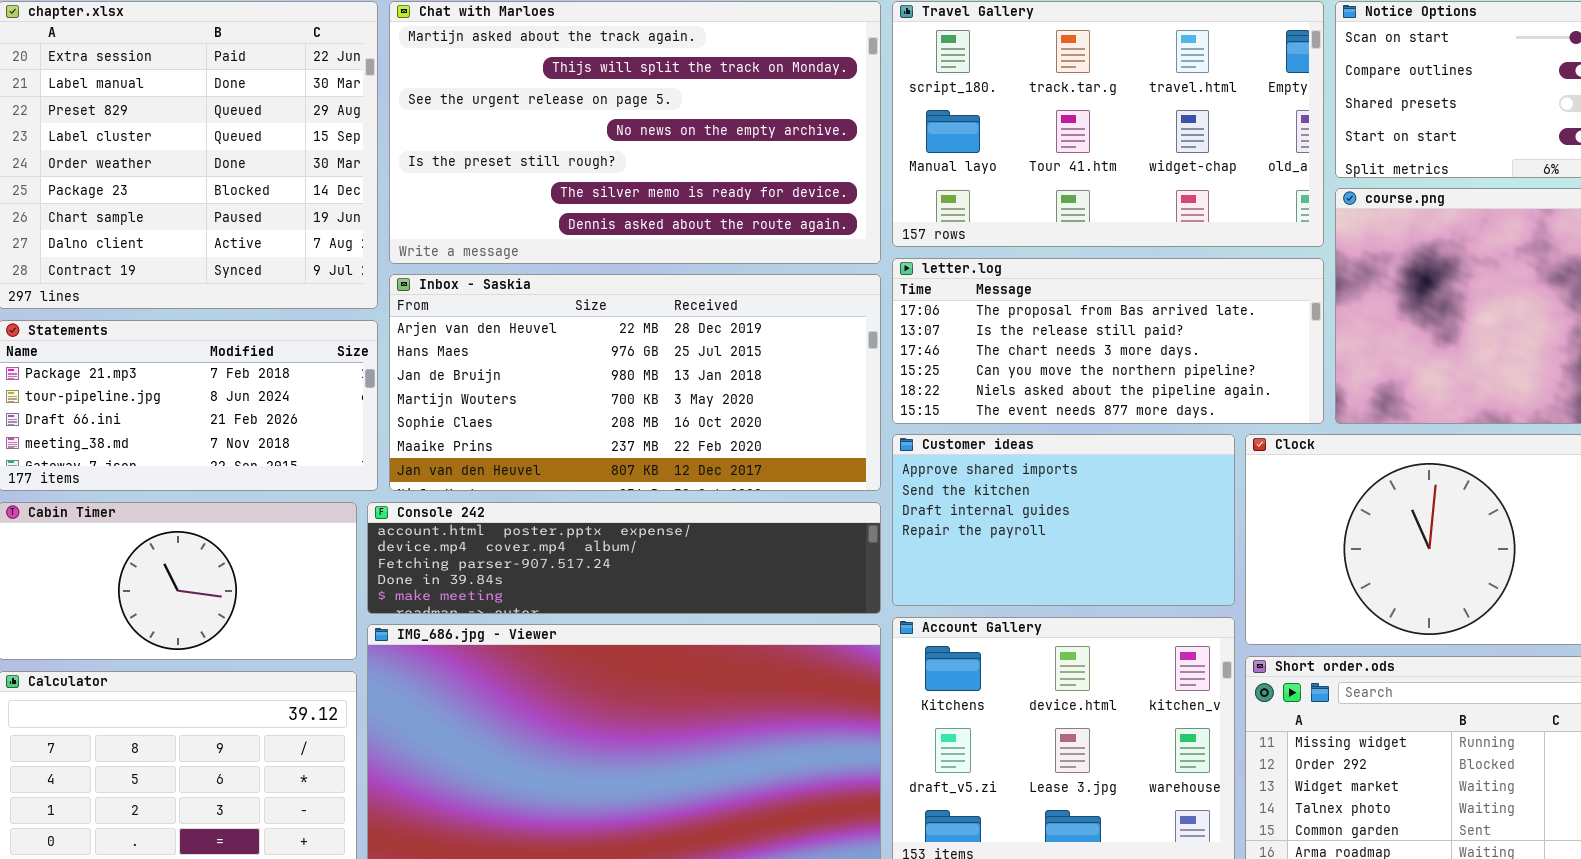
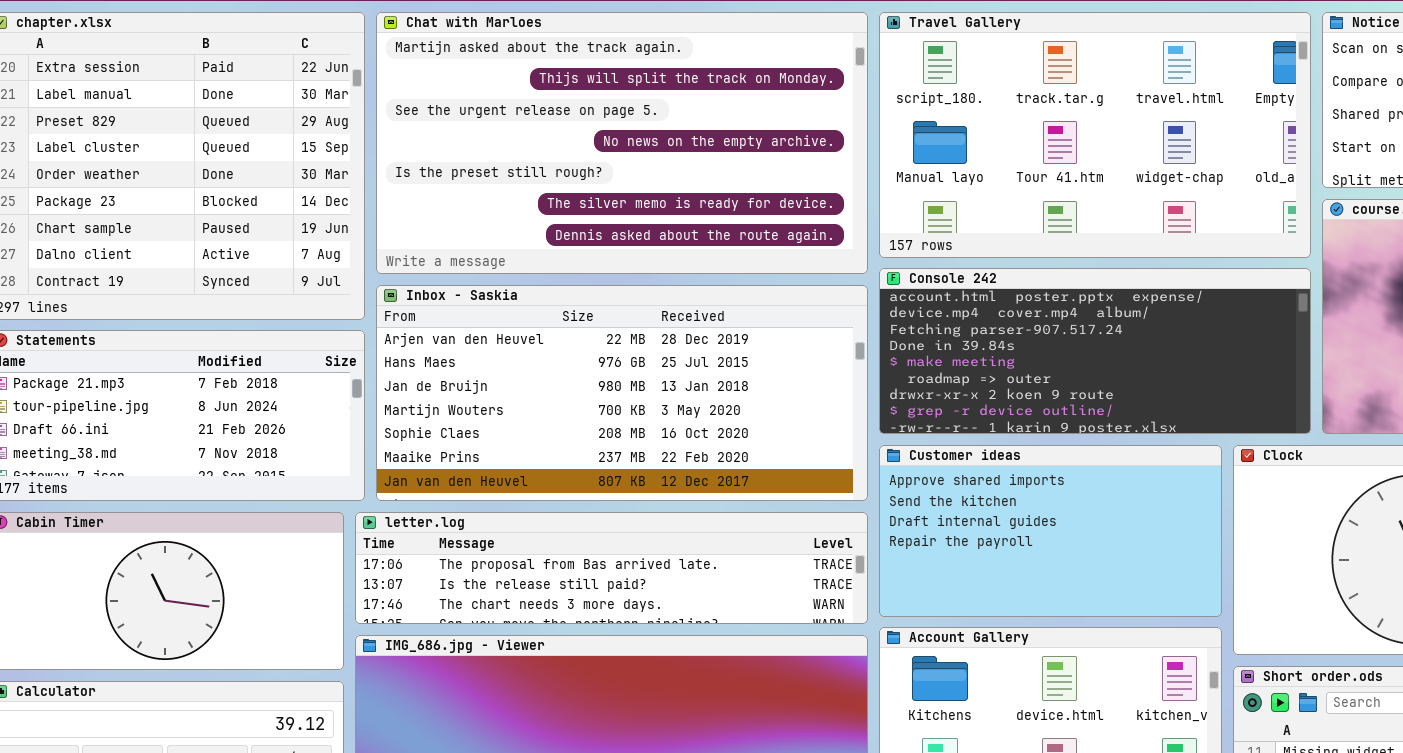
letter.log: [892,258,1324,424] -> [355,512,868,624], moved, resized
Console 242: [367,502,881,614] -> [879,268,1311,434], moved, resized

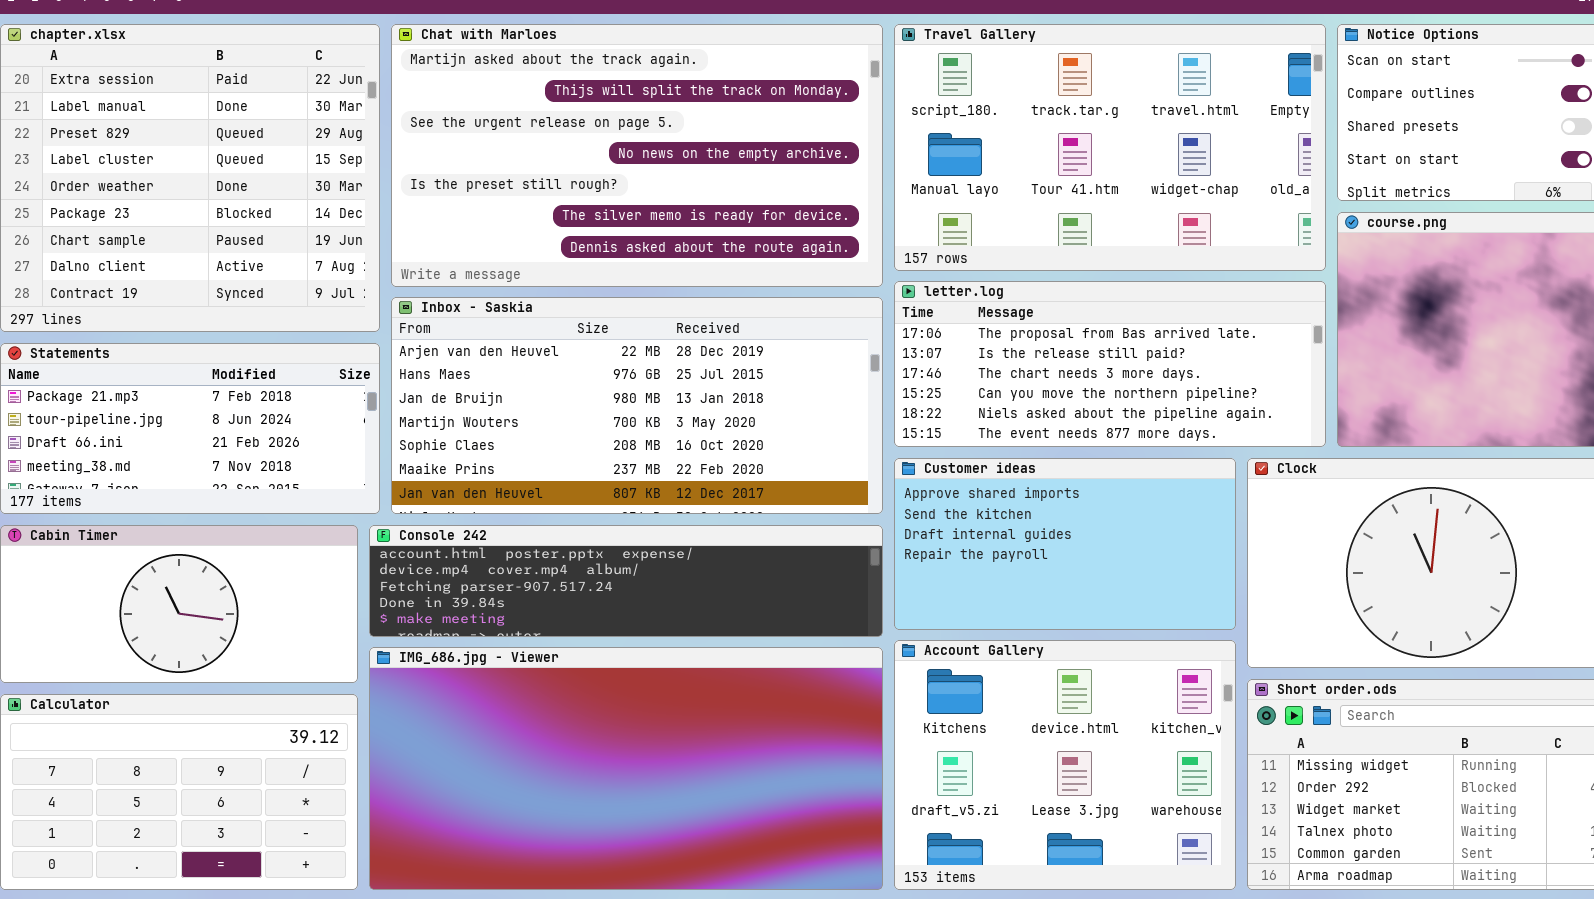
Console 242: [879,268,1311,434] -> [369,525,883,637], moved, resized
letter.log: [355,512,868,624] -> [894,281,1326,447], moved, resized

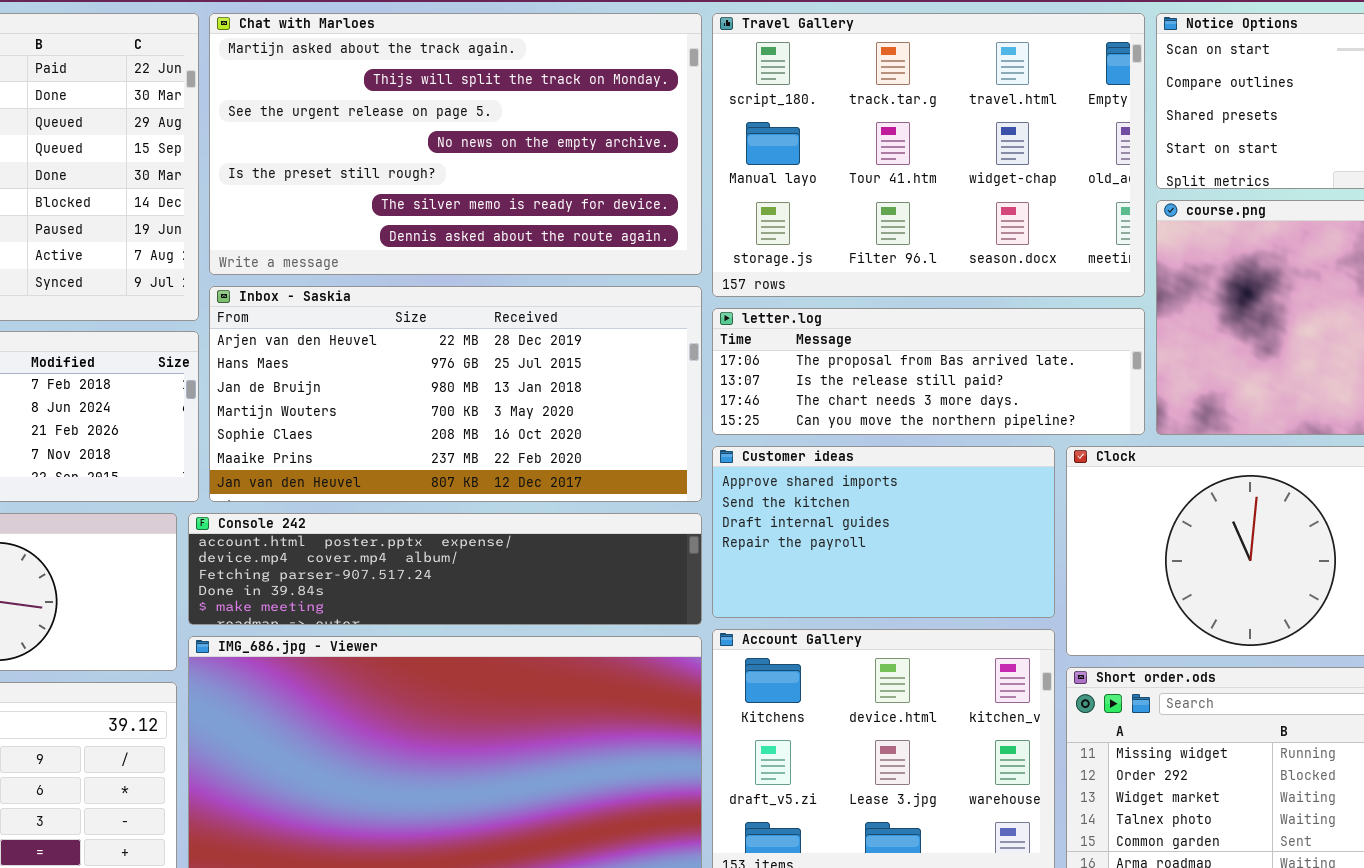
Travel Gallery: [894,24,1326,271] -> [712,13,1145,297], resized
letter.log: [894,281,1326,447] -> [712,308,1145,435], resized

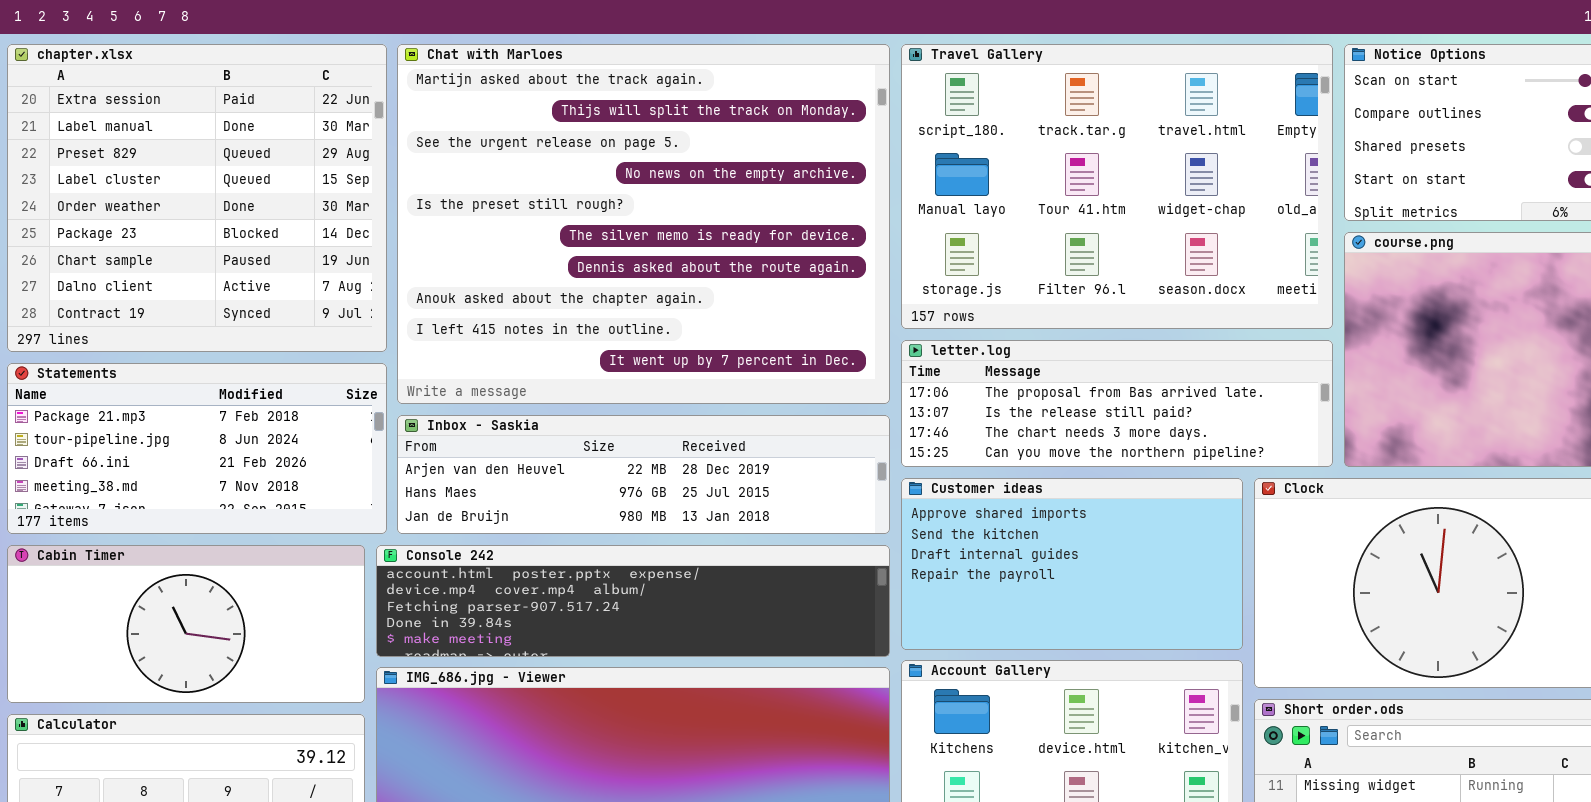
Chat with Marloes: [209,13,702,275] -> [397,44,890,404], resized
Inbox - Saskia: [209,286,702,502] -> [397,415,890,534], resized

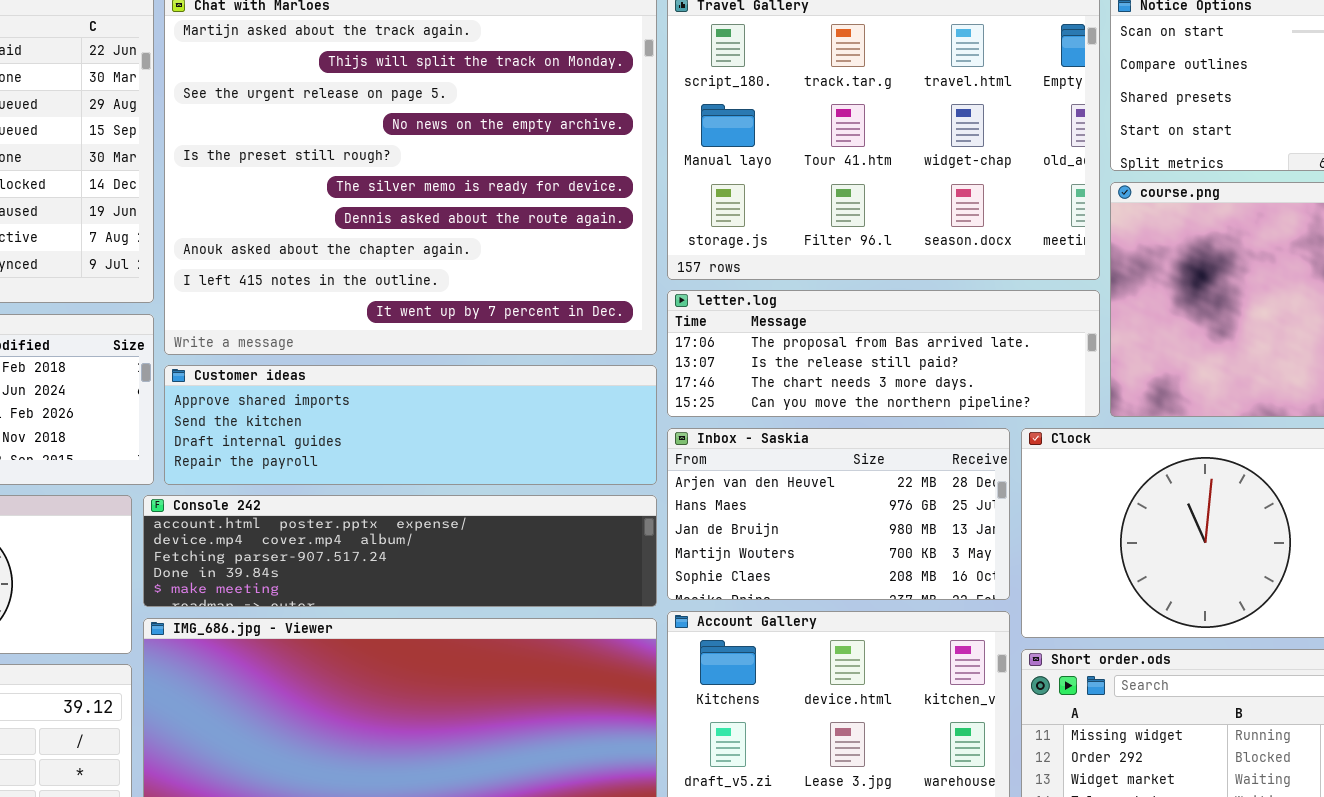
Inbox - Saskia: [397,415,890,534] -> [667,428,1010,600], moved, resized
Customer ideas: [901,478,1243,650] -> [164,365,657,485], moved, resized

